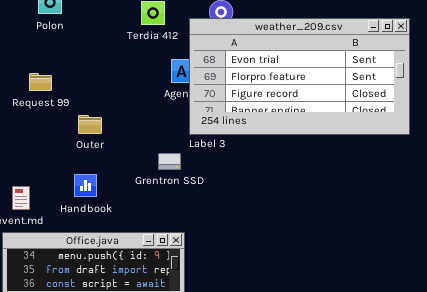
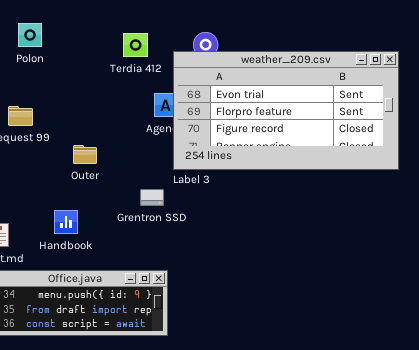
Outer: [78,115,102,134] -> [73,145,97,164], moved

